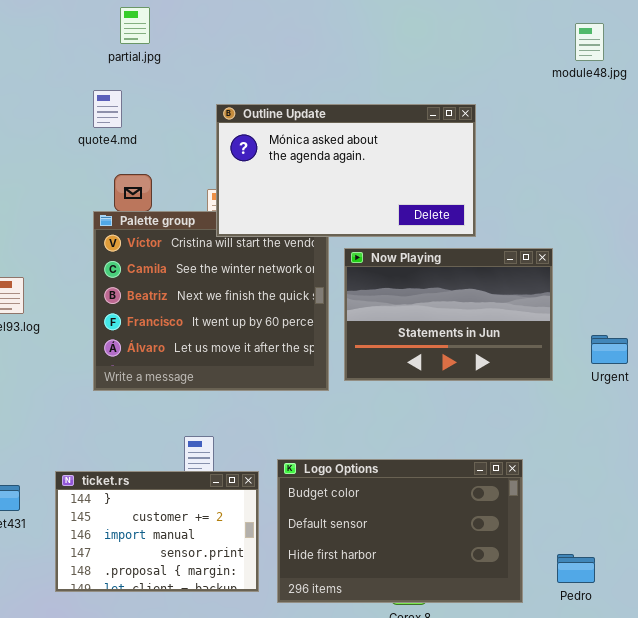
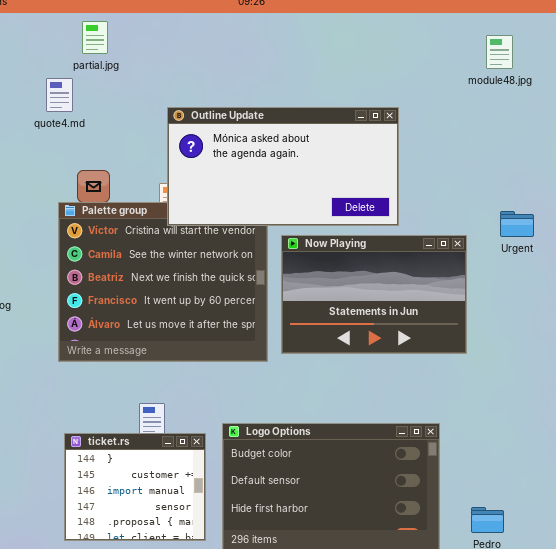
quote4.md: [93,90,122,128] -> [46,78,73,112], moved
Urgent: [591,335,628,364] -> [500,211,534,237], moved
ticket.rs: [55,471,259,592] -> [64,433,206,541], resized

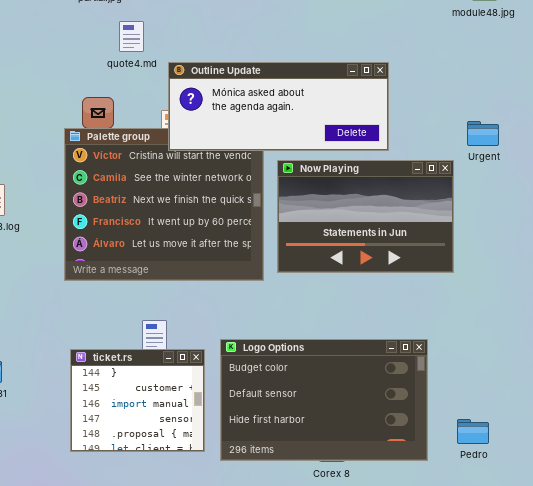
quote4.md: [46,78,73,112] -> [119,21,144,52], moved
Outline Update: [167,107,399,226] -> [168,62,389,151], resized
Urgent: [500,211,534,237] -> [467,121,499,146], moved

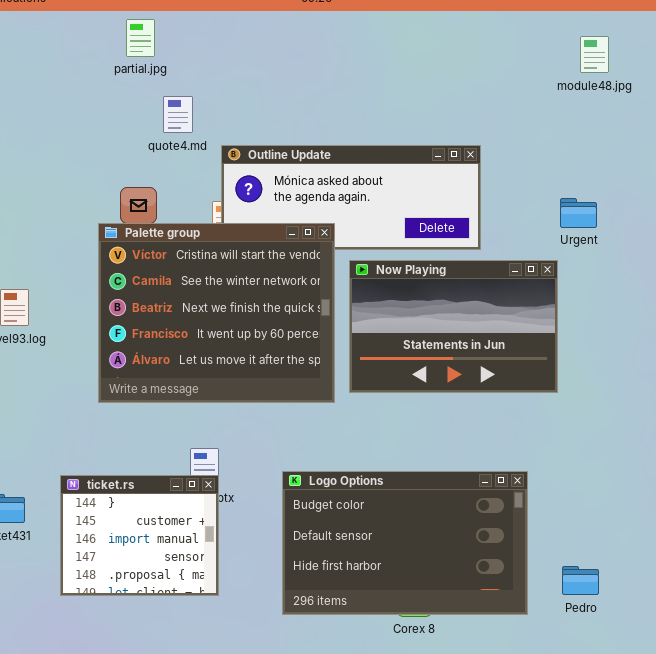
Urgent: [467,121,499,146] -> [560,198,597,228], moved
Palette group: [64,128,264,281] -> [98,223,335,403], raised
ticket.rs: [70,349,205,452] -> [60,475,219,596], moved

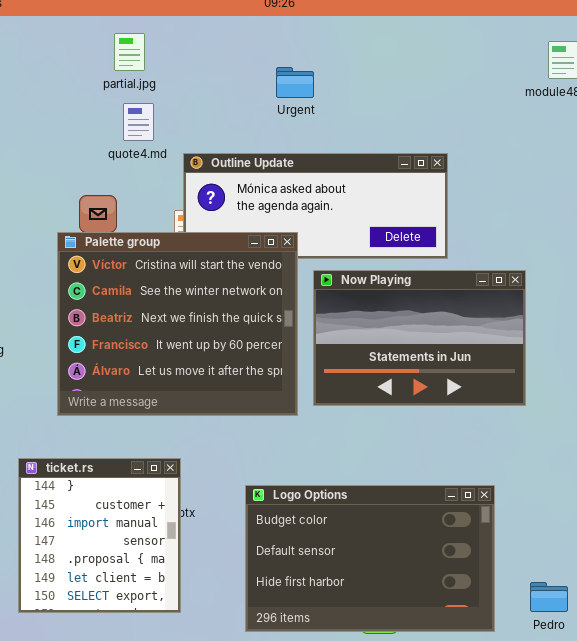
partial.jpg: [126,19,155,57] -> [114,33,145,71], moved
Urgent: [560,198,597,228] -> [276,67,314,98], moved
ticket.rs: [60,475,219,596] -> [18,458,181,613], resized

